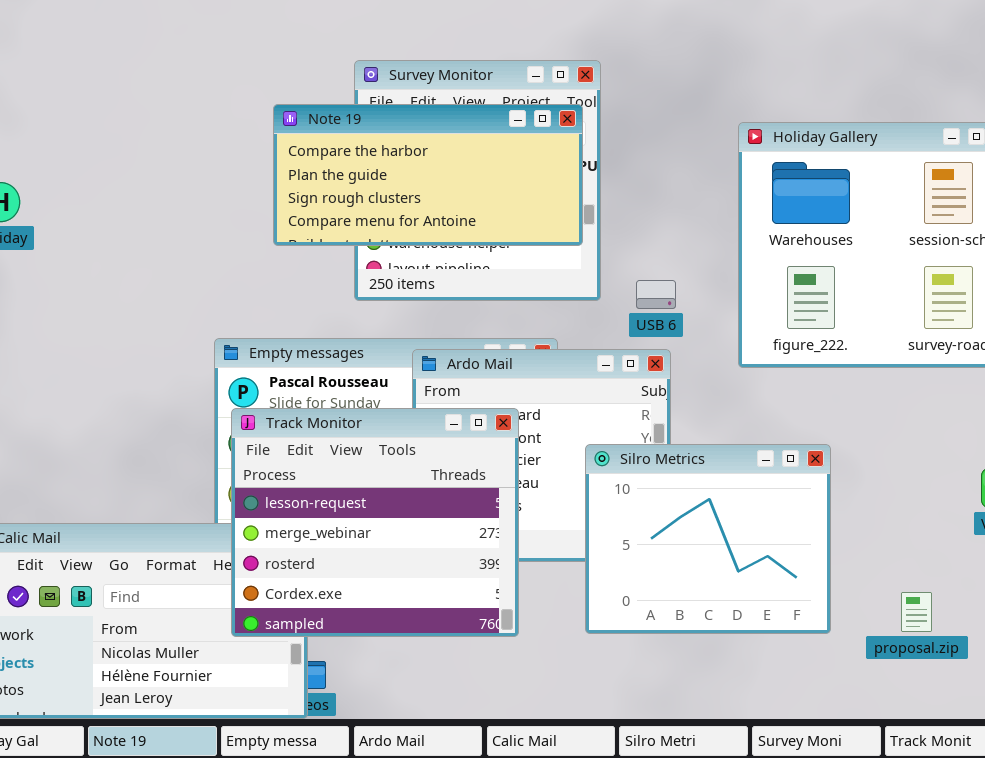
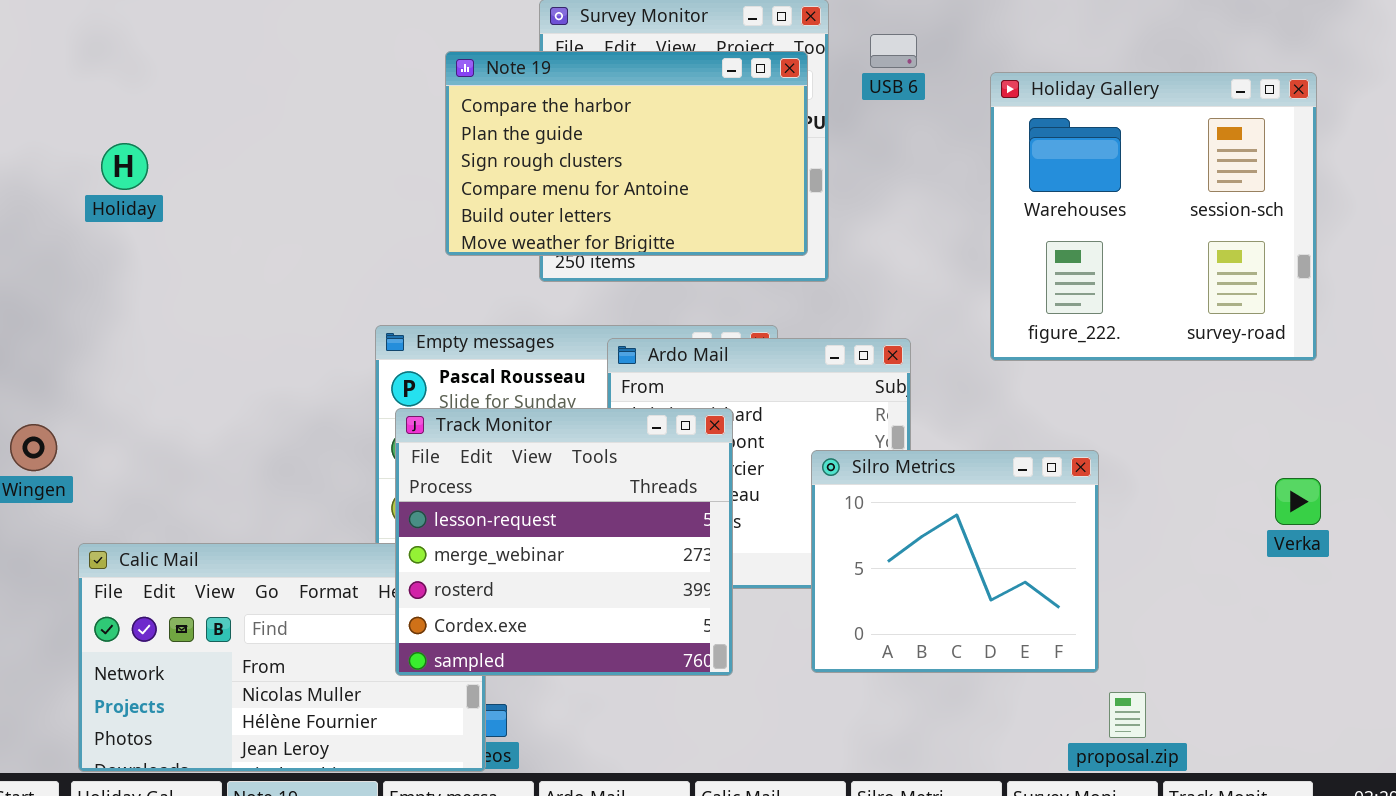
Note 19: [273,104,583,246] -> [445,51,808,256], resized
USB 6: [636,280,676,309] -> [870,34,917,68], moved
proposal.zip: [901,592,932,632] -> [1109,692,1146,738], moved

